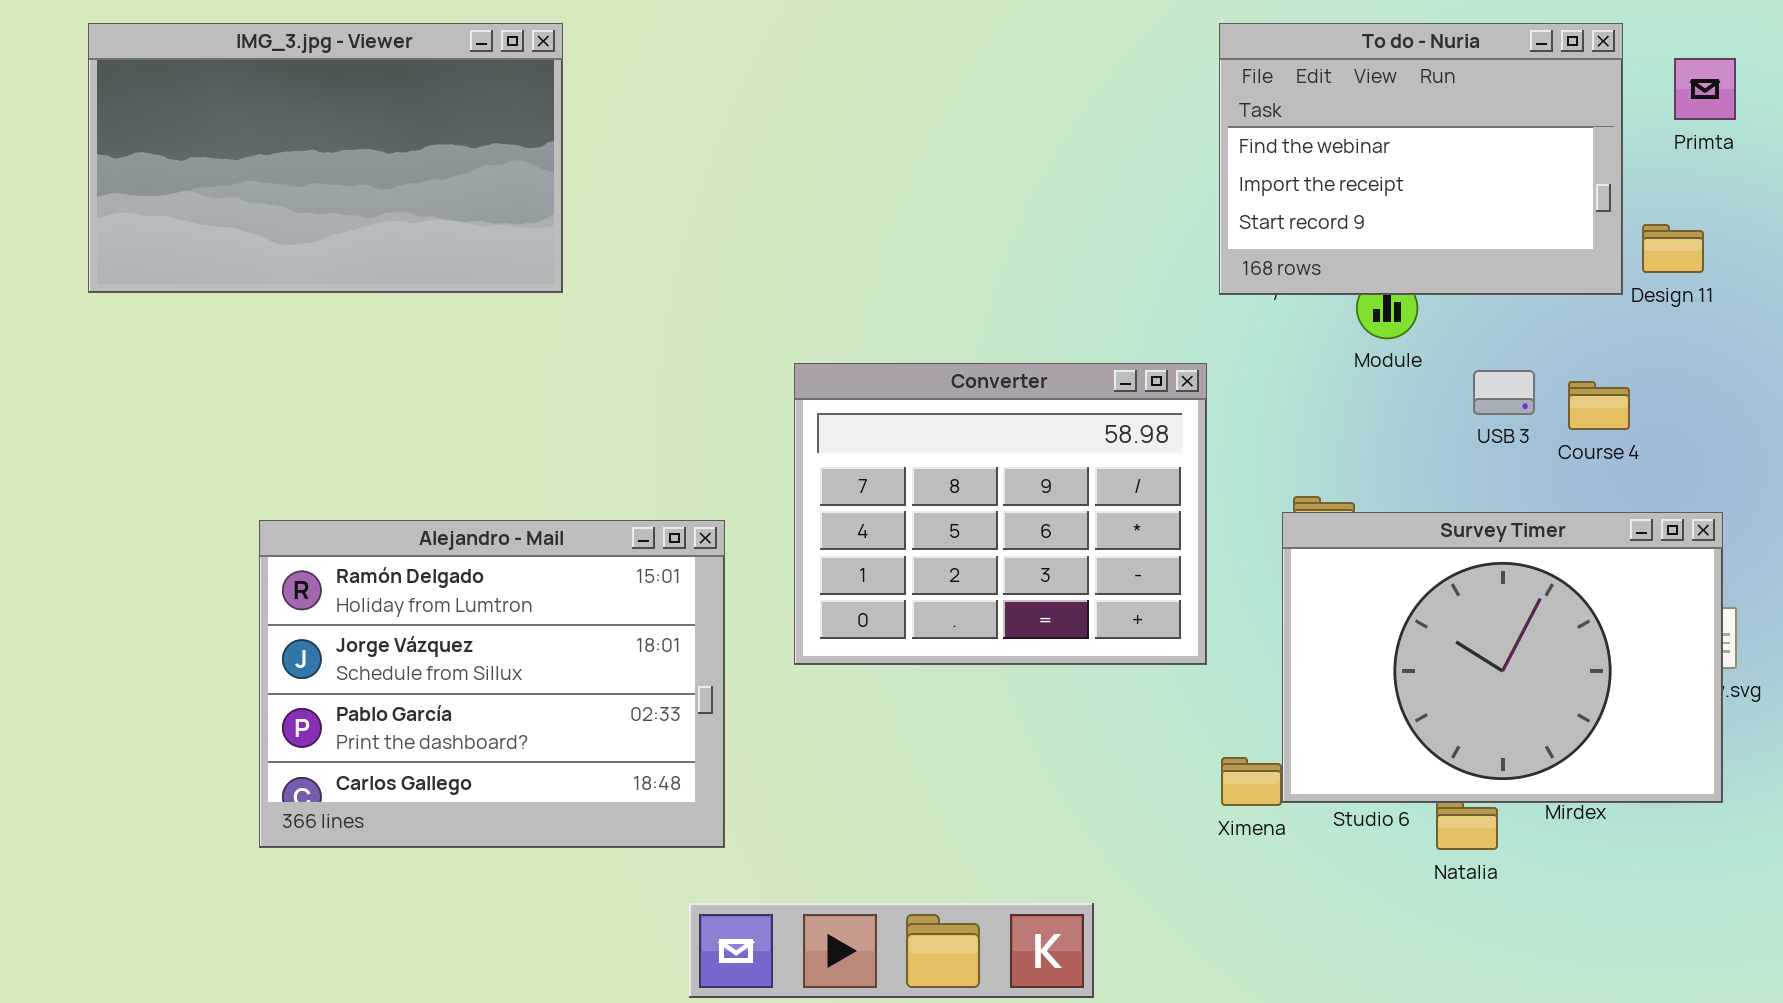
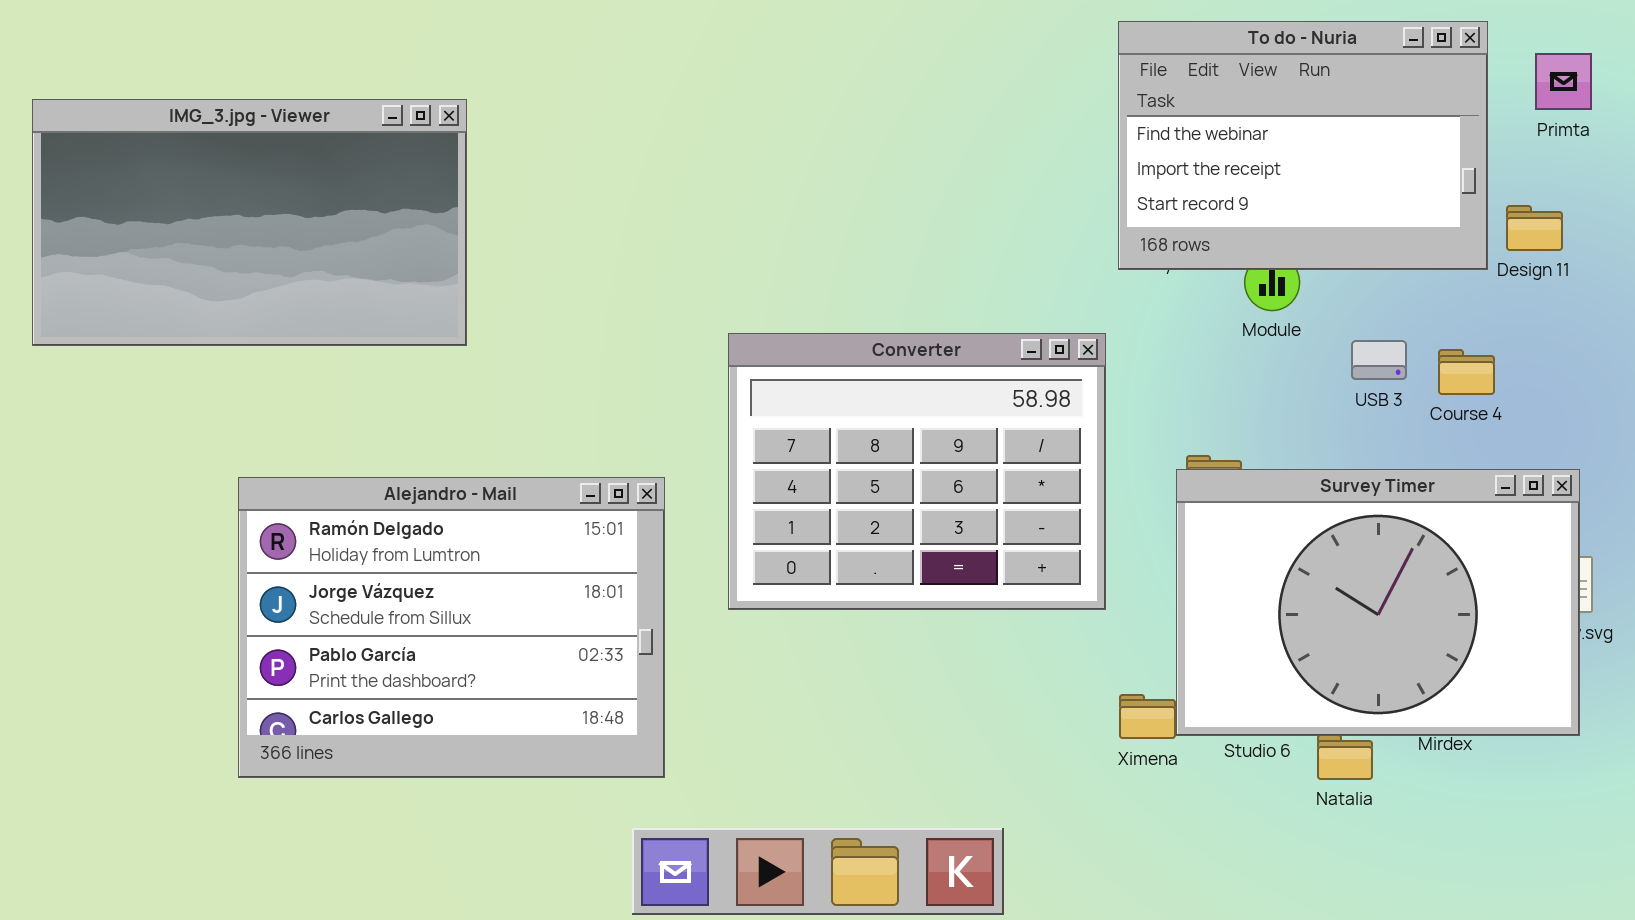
IMG_3.jpg - Viewer: [88,23,563,293] -> [32,99,467,346], moved

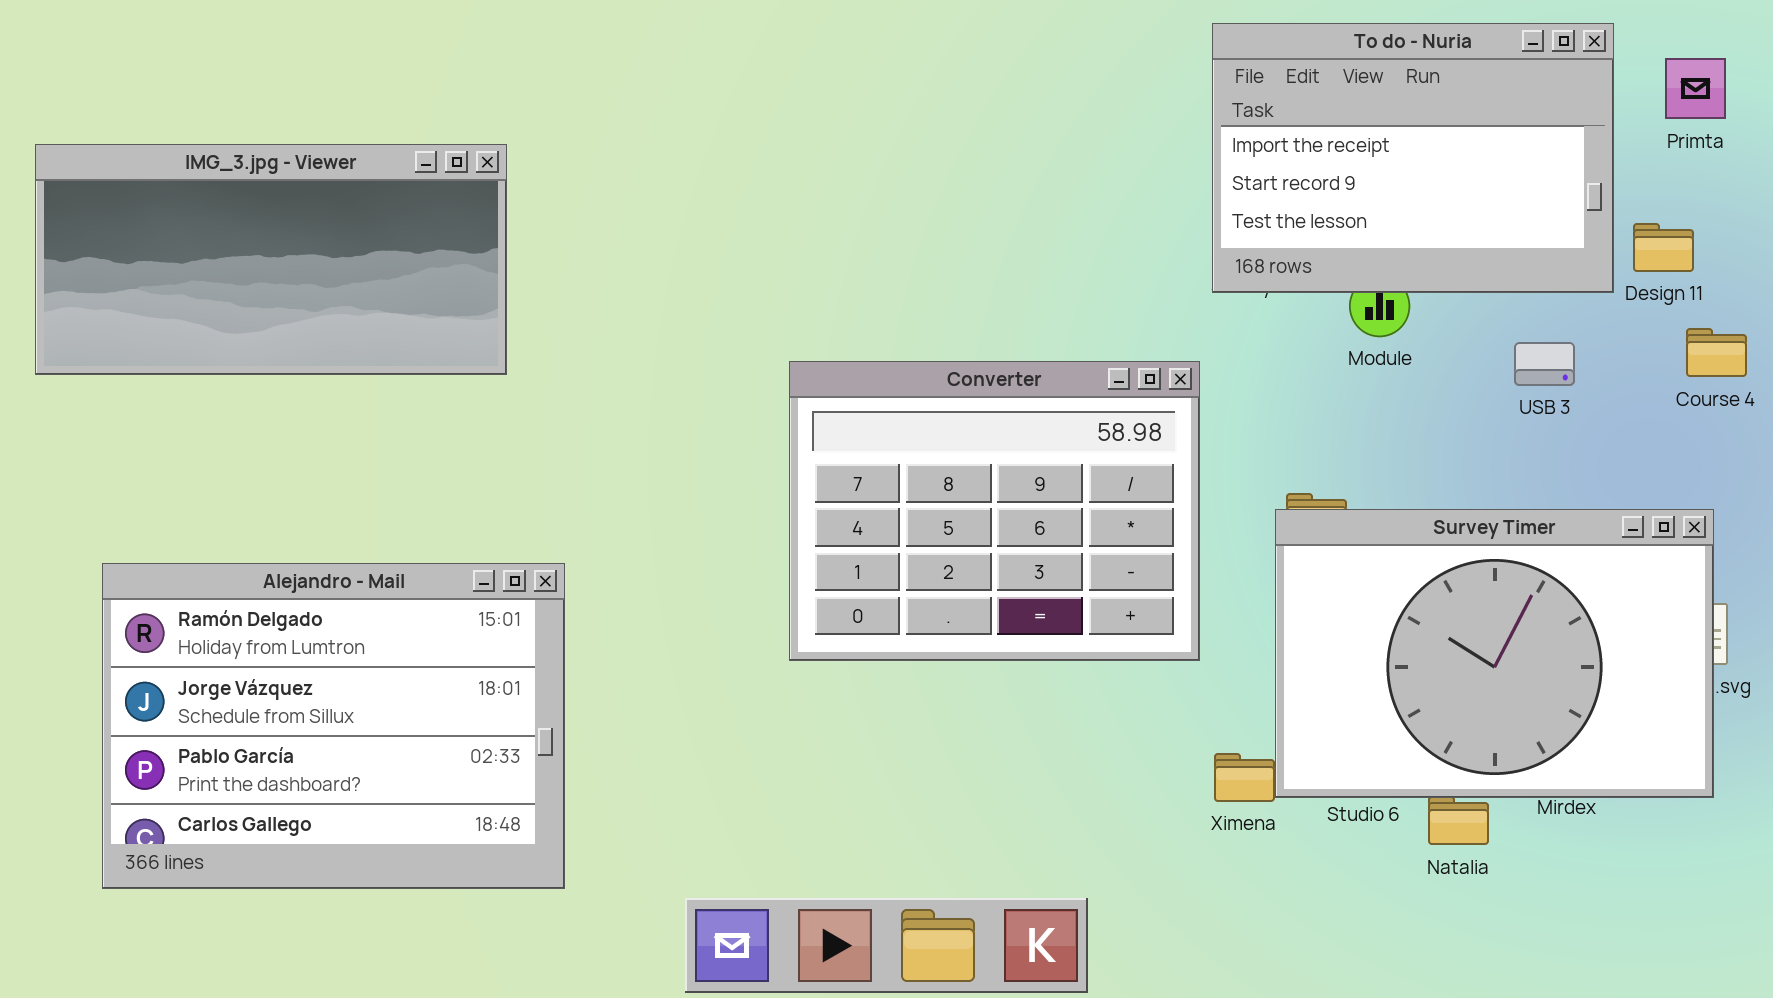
To do - Nuria: [1118,21,1488,270] -> [1212,23,1614,293], scrolled down 1 row
IMG_3.jpg - Viewer: [32,99,467,346] -> [35,144,507,375], resized
USB 3: [1351,340,1407,380] -> [1514,342,1575,386], moved
Course 4: [1438,349,1495,395] -> [1686,328,1747,377], moved
Alejandro - Mail: [238,477,665,778] -> [102,563,565,889], moved

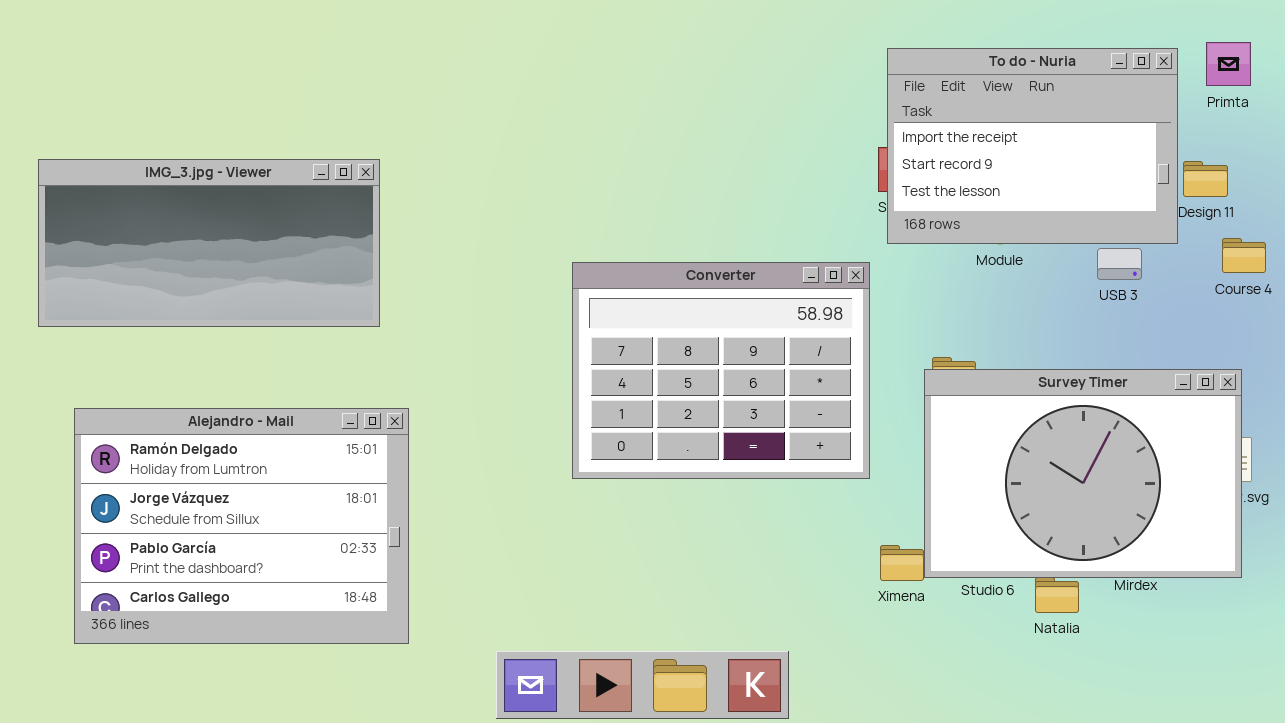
To do - Nuria: [1212,23,1614,293] -> [887,48,1178,244], moved
IMG_3.jpg - Viewer: [35,144,507,375] -> [38,159,380,327], moved

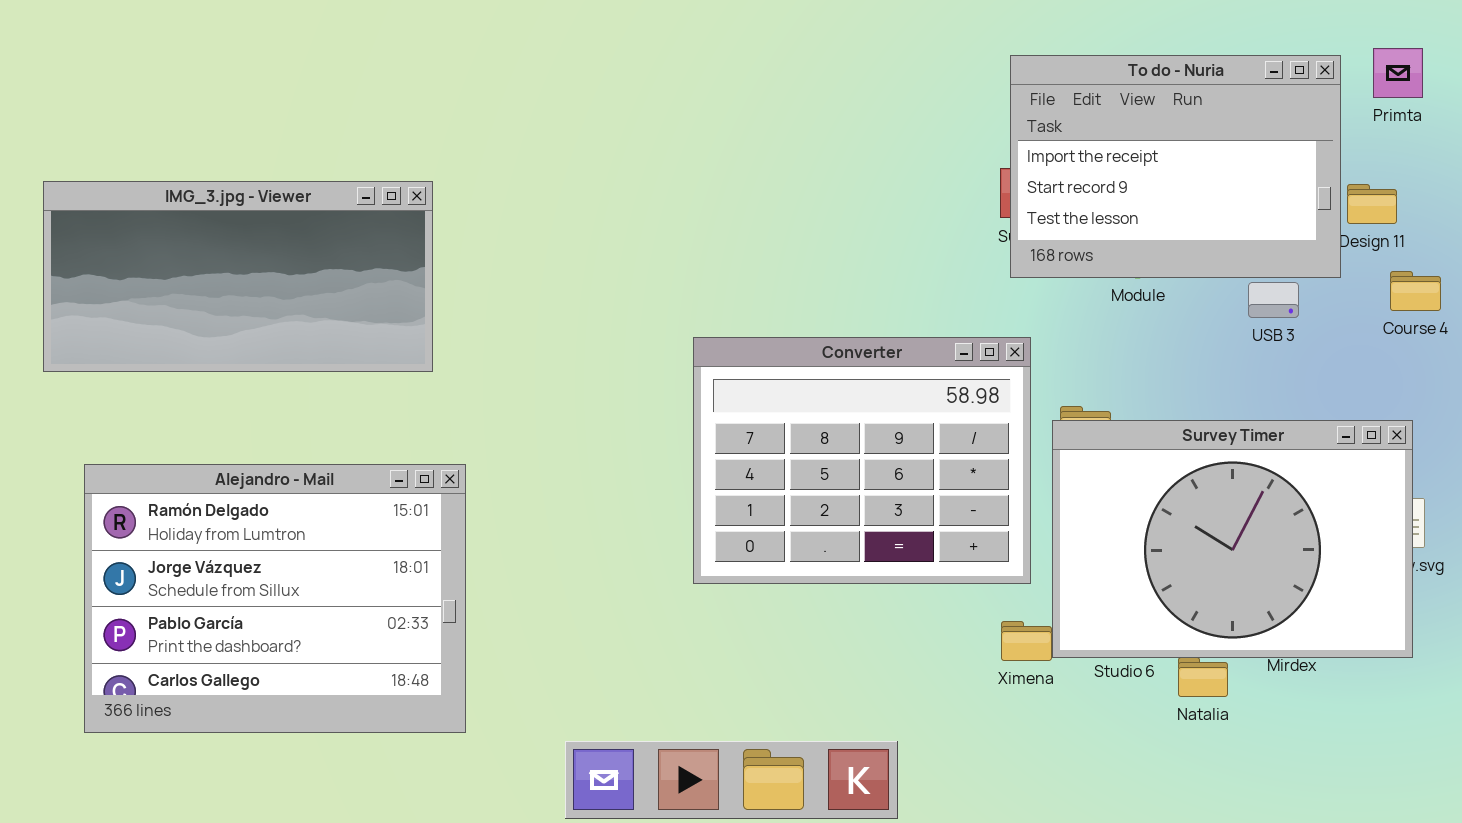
Converter: [572,262,870,479] -> [693,337,1031,584], moved

